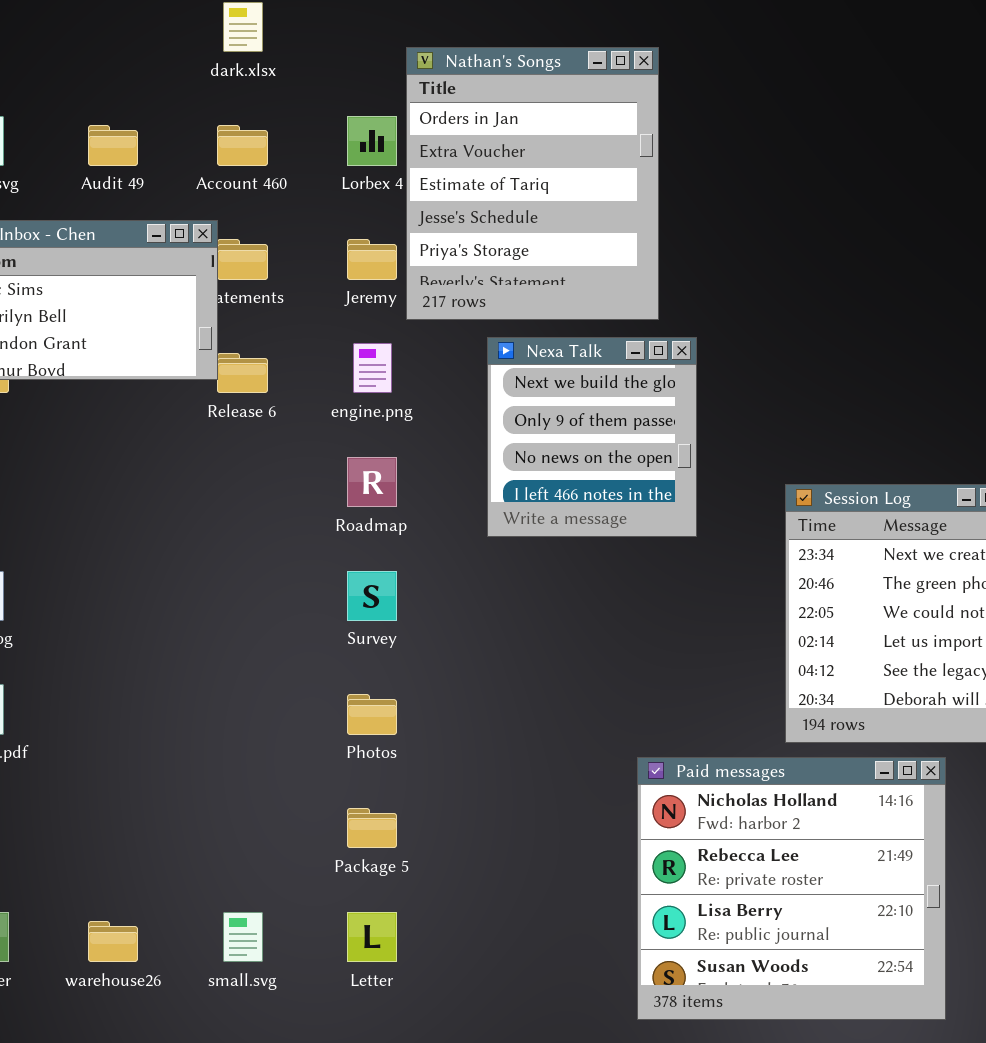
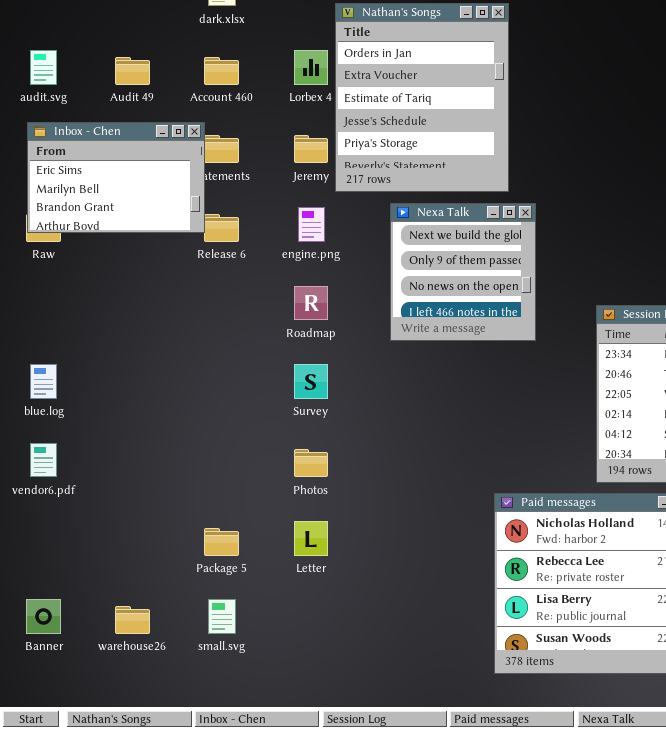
Package 5: [347,808,397,848] -> [204,528,239,556], moved
Letter: [347,912,397,962] -> [294,521,328,556], moved

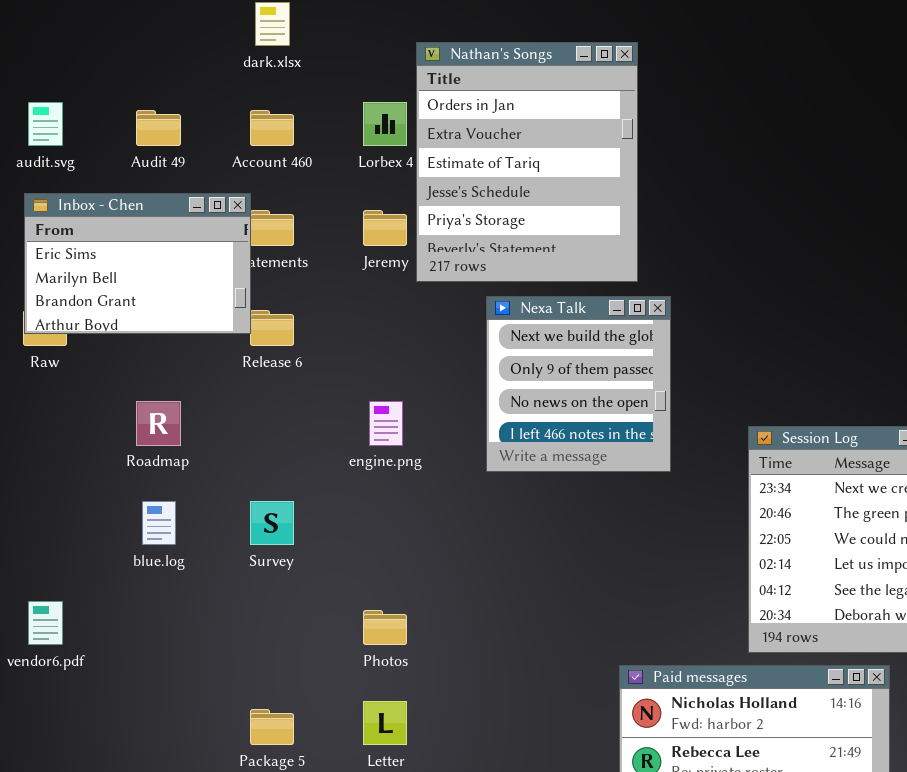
engine.png: [298,207,325,242] -> [369,401,403,446], moved
Roadmap: [294,286,328,320] -> [136,401,181,446], moved
blue.log: [30,364,57,399] -> [142,501,176,545], moved
Survey: [294,364,328,399] -> [250,501,294,545], moved

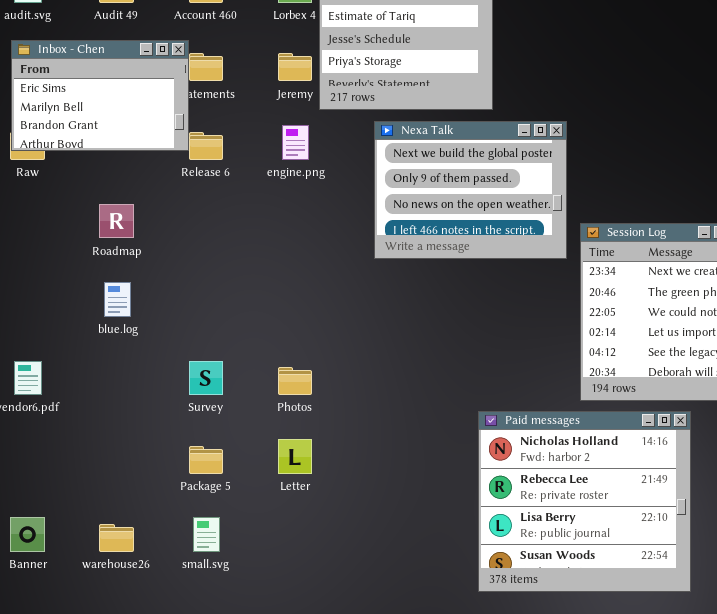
Nexa Talk: [486,296,671,472] -> [374,121,567,259], resized
engine.png: [369,401,403,446] -> [282,125,309,160], moved
Survey: [250,501,294,545] -> [189,361,223,395], moved

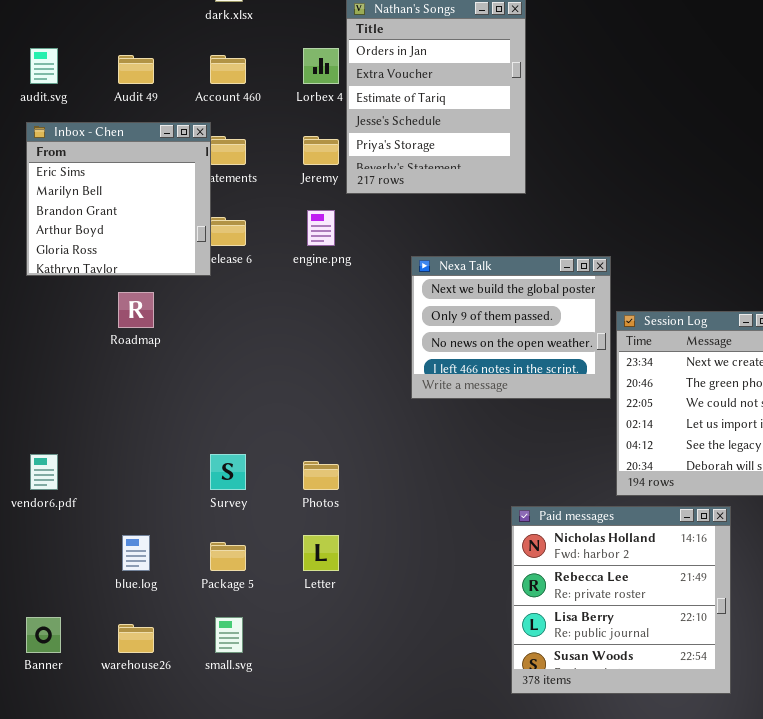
Inbox - Chen: [11,40,189,151] -> [26,122,211,276], resized
Nexa Talk: [374,121,567,259] -> [411,256,611,399], moved
blue.log: [104,282,131,317] -> [122,535,150,571], moved

